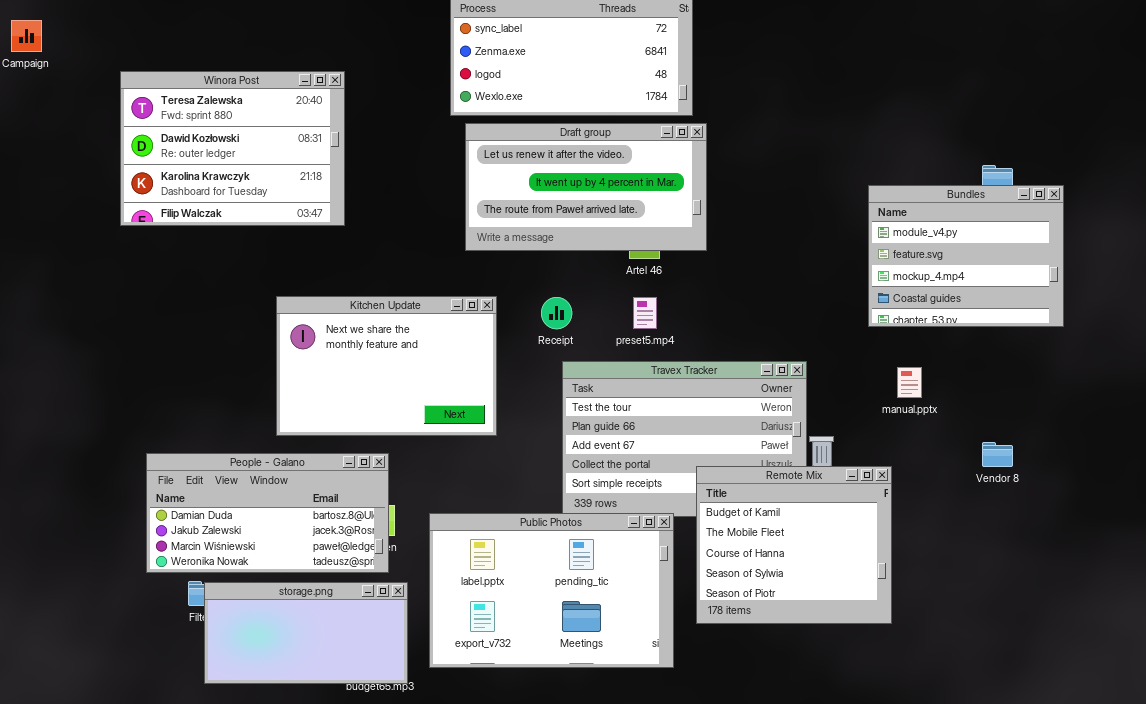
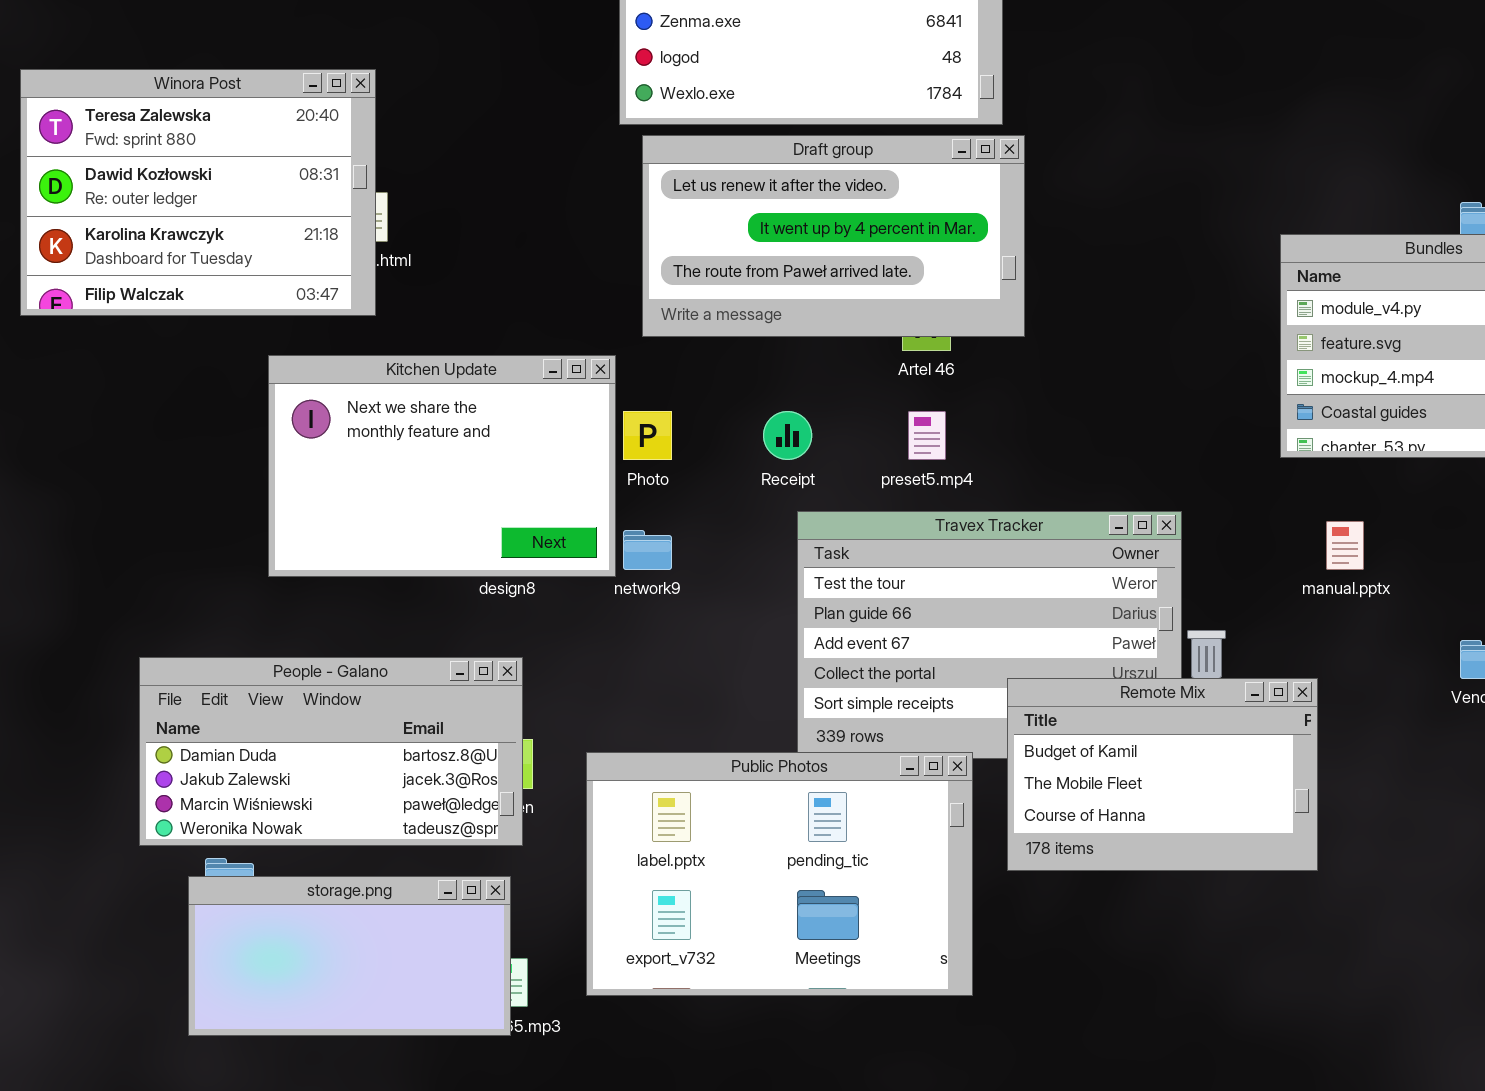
Winora Post: [120,71,345,226] -> [20,69,376,316], moved
Kitchen Update: [276,296,497,436] -> [268,355,616,577], moved
Remote Mix: [696,466,892,624] -> [1007,678,1318,871], resized
storage.png: [204,582,408,684] -> [188,876,511,1036], moved

